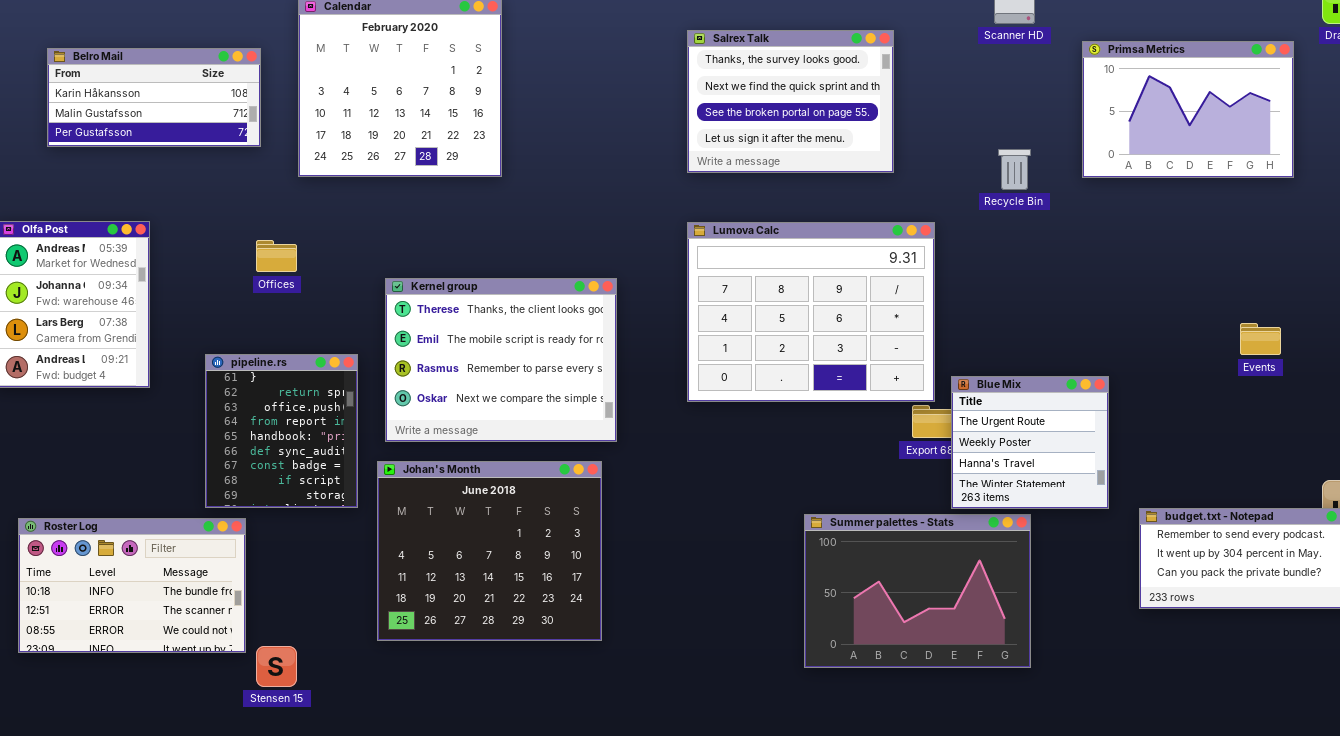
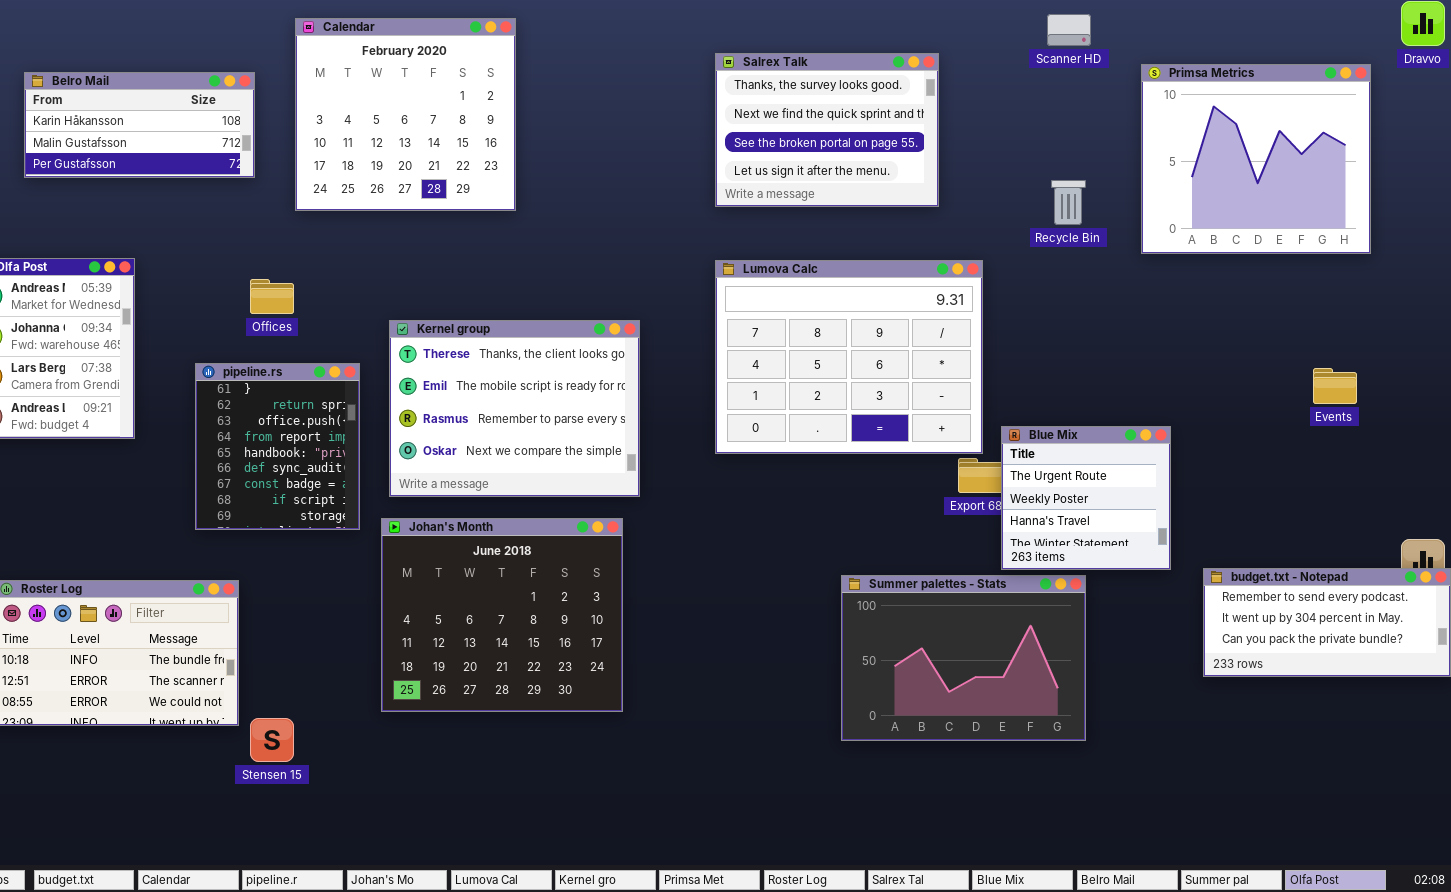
Primsa Metrics: [1082,41,1294,178] -> [1141,64,1371,254], resized
pipeline.rs: [205,354,358,508] -> [195,363,360,530], moved

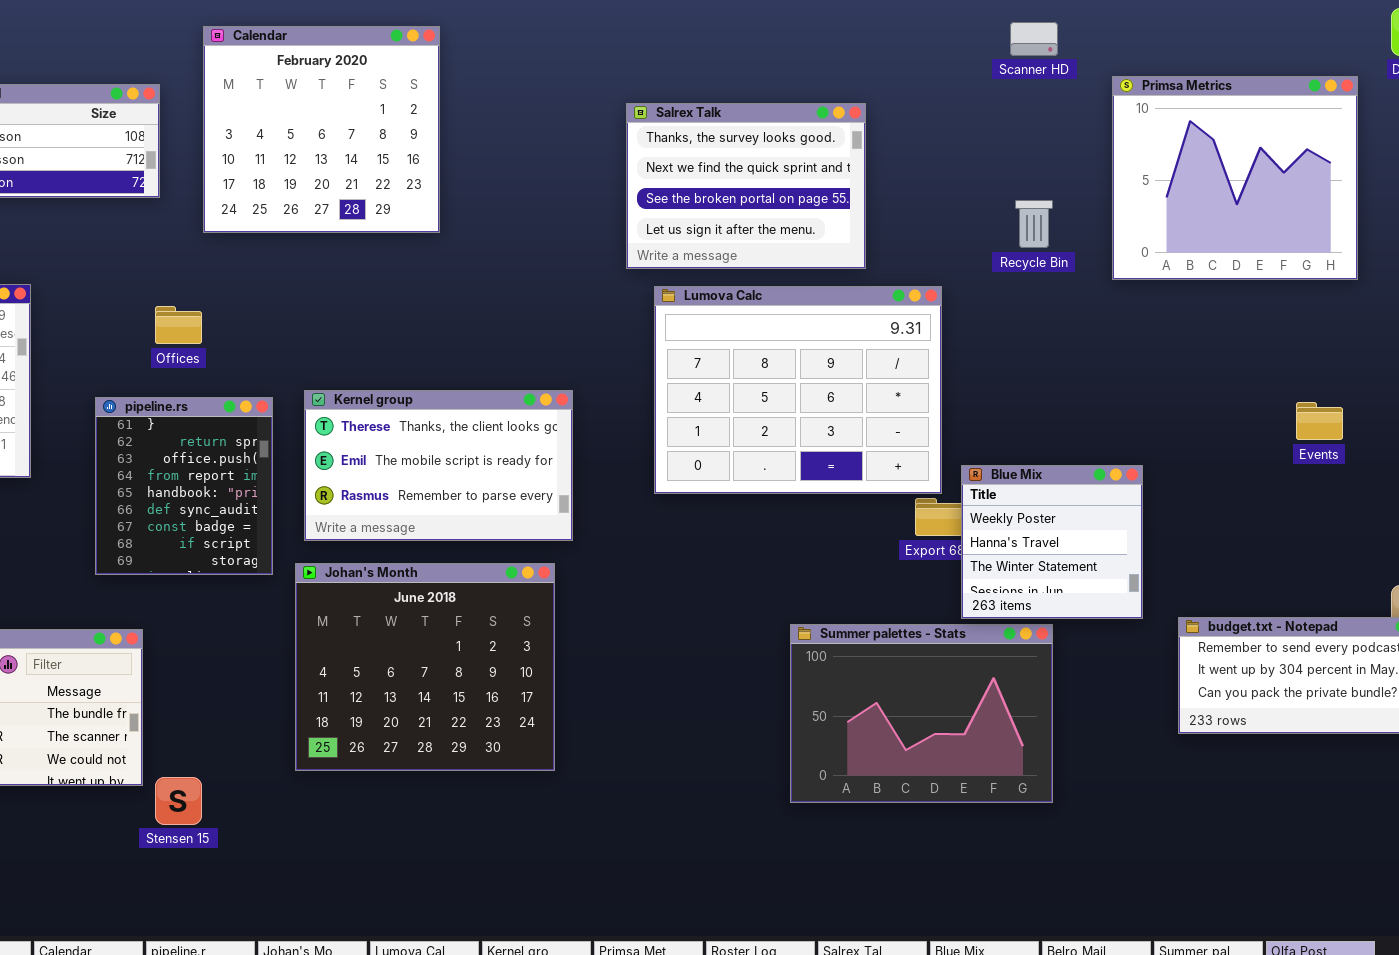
Salrex Talk: [715,53,939,207] -> [626,103,866,269], moved
Kernel group: [389,320,640,497] -> [304,390,573,541], resized
Blue Mix: [1001,426,1171,570] -> [961,465,1143,619], scrolled down 1 row

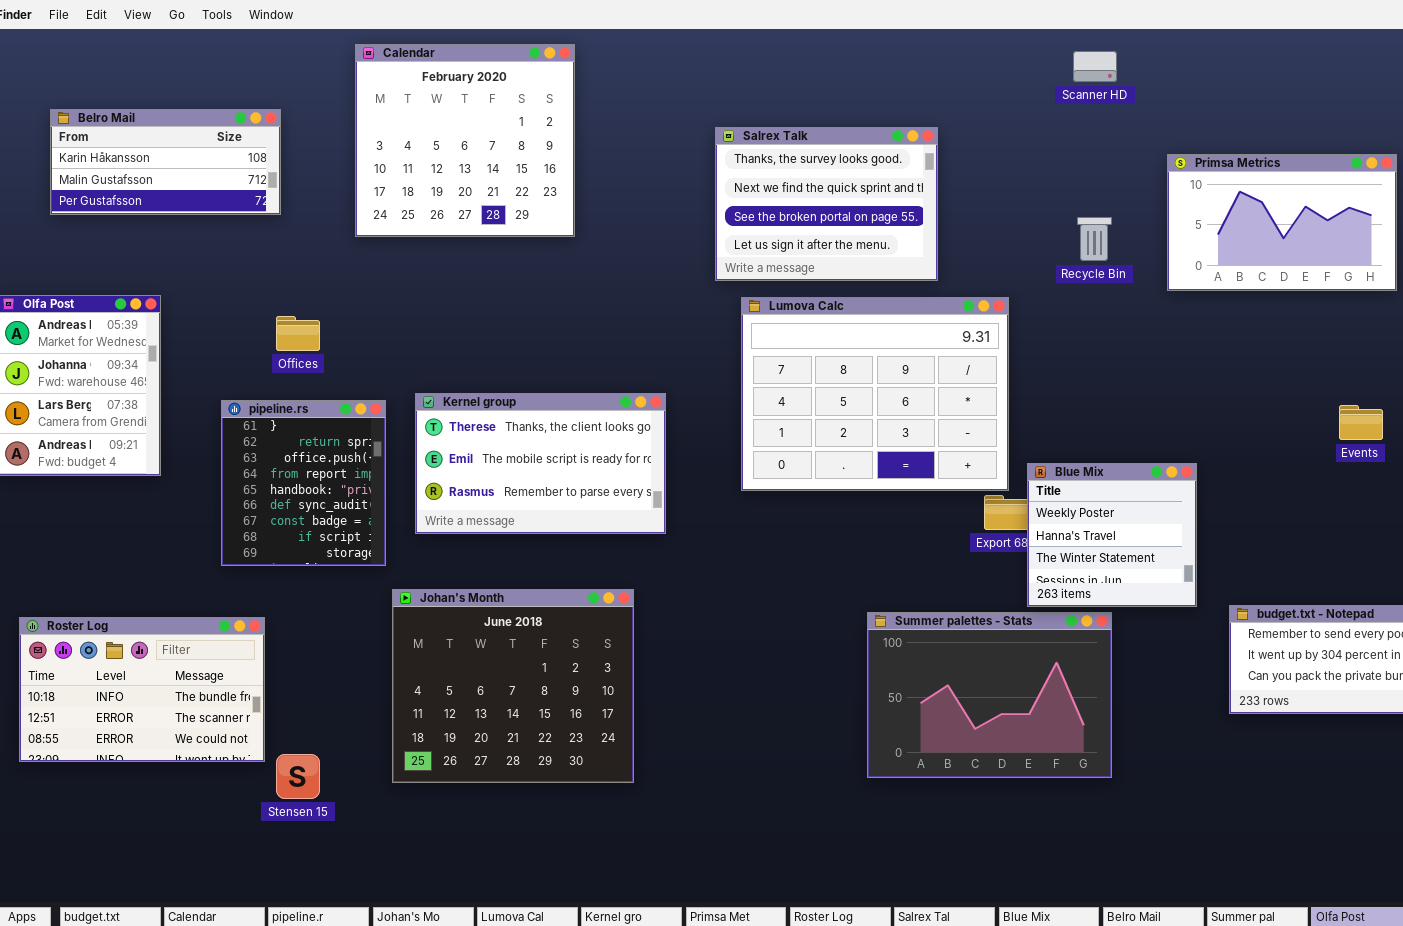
Calendar: [203,26,440,233] -> [355,44,575,237], moved
Primsa Metrics: [1112,76,1358,280] -> [1167,154,1397,291], resized
Johan's Month: [295,563,555,771] -> [392,589,634,783], moved

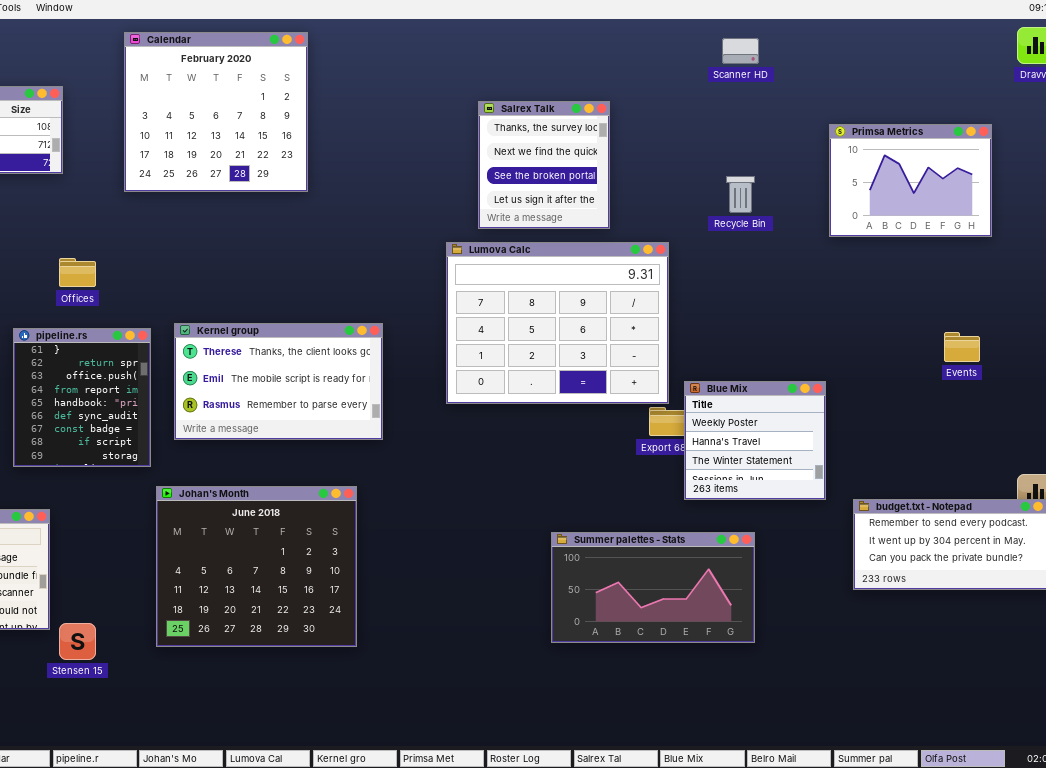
Salrex Talk: [715,127,938,281] -> [478,101,610,229], resized
Primsa Metrics: [1167,154,1397,291] -> [829,124,992,237], resized
Summer palettes - Stats: [867,612,1112,778] -> [551,532,755,643], resized

